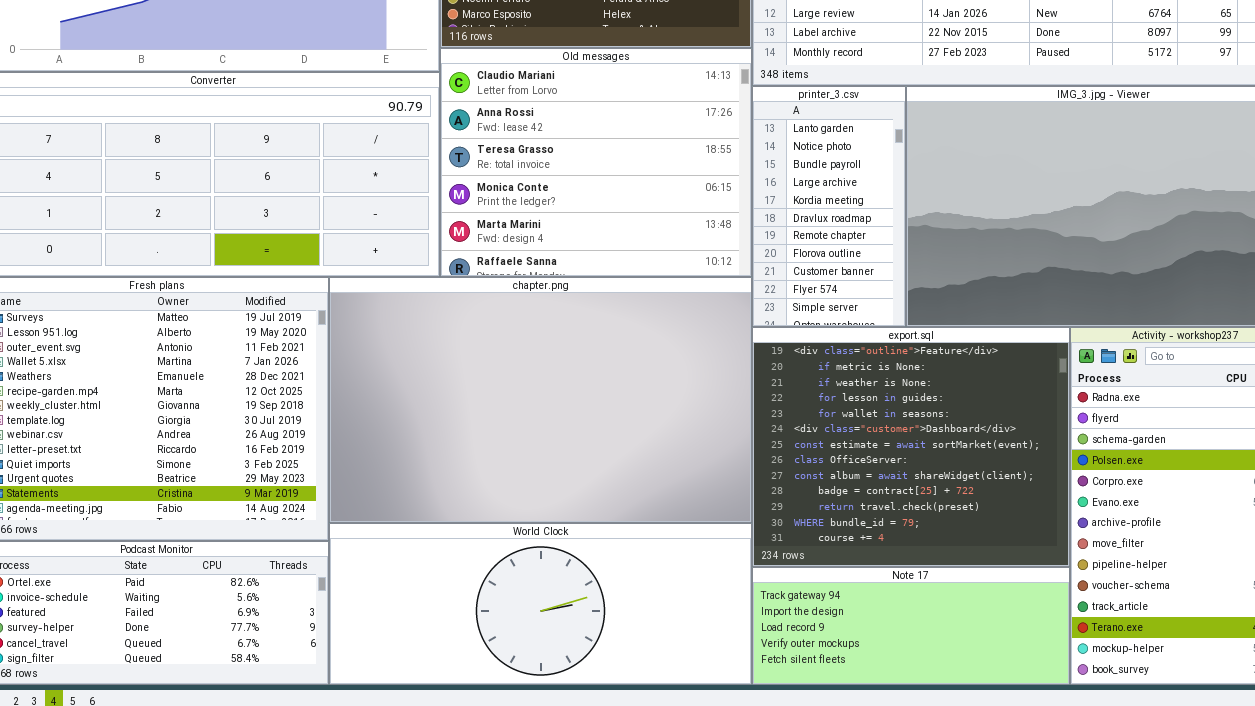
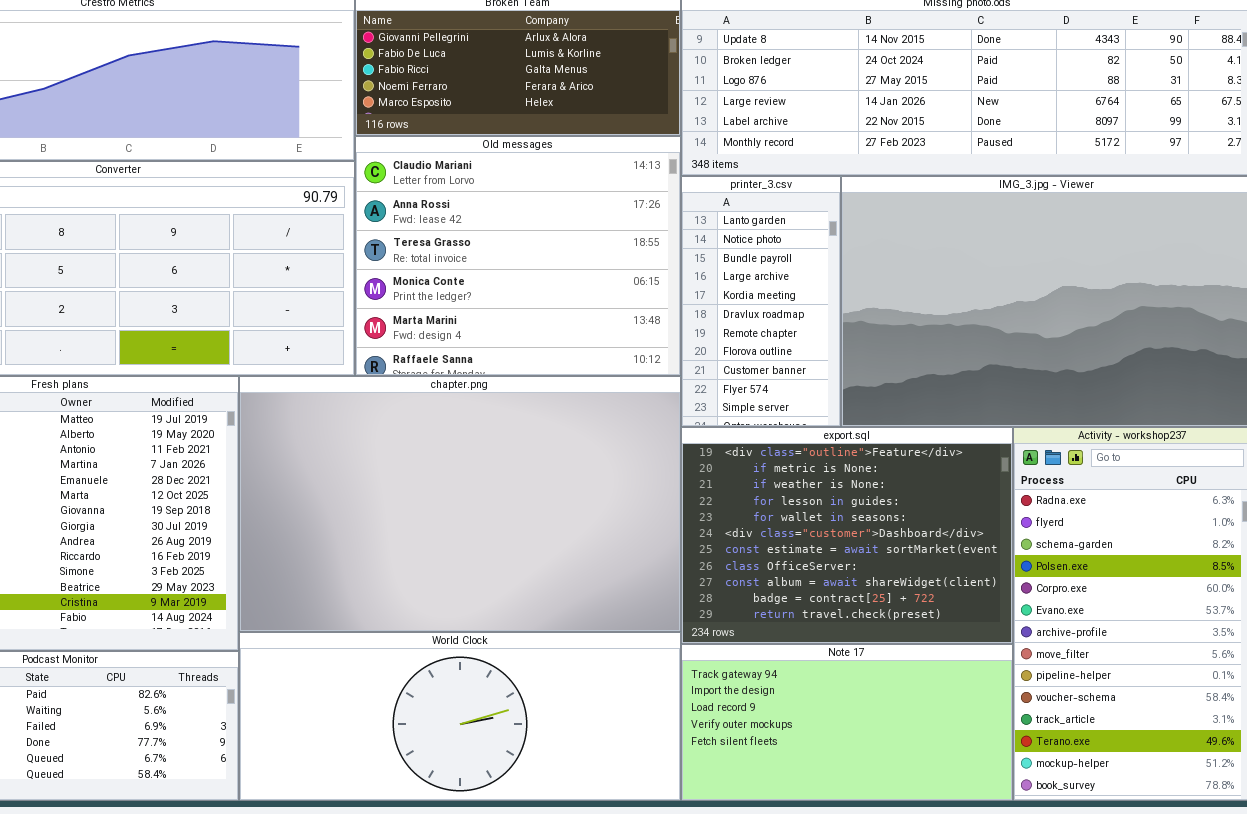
export.sql: [752,327,1070,567] -> [681,427,1013,644], resized
Note 17: [752,567,1070,685] -> [681,644,1013,801], resized

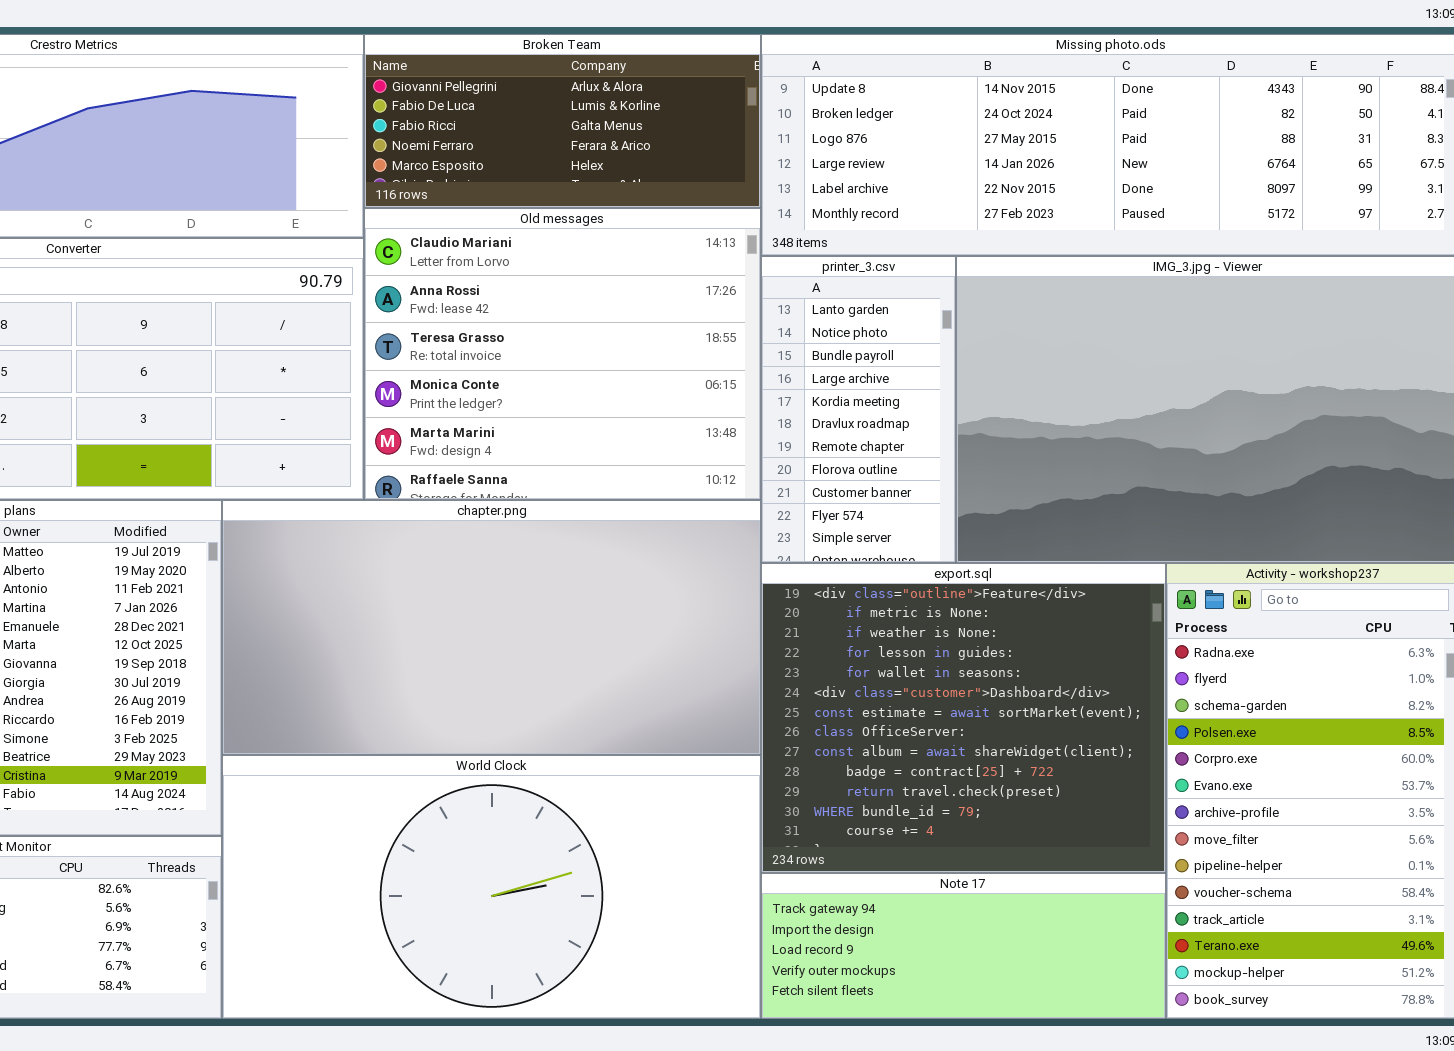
chapter.png: [239,376,681,632] -> [222,500,761,755], resized
export.sql: [681,427,1013,644] -> [761,563,1166,873], resized
World Clock: [239,632,681,801] -> [222,755,761,1019], resized
Note 17: [681,644,1013,801] -> [761,873,1166,1019], resized

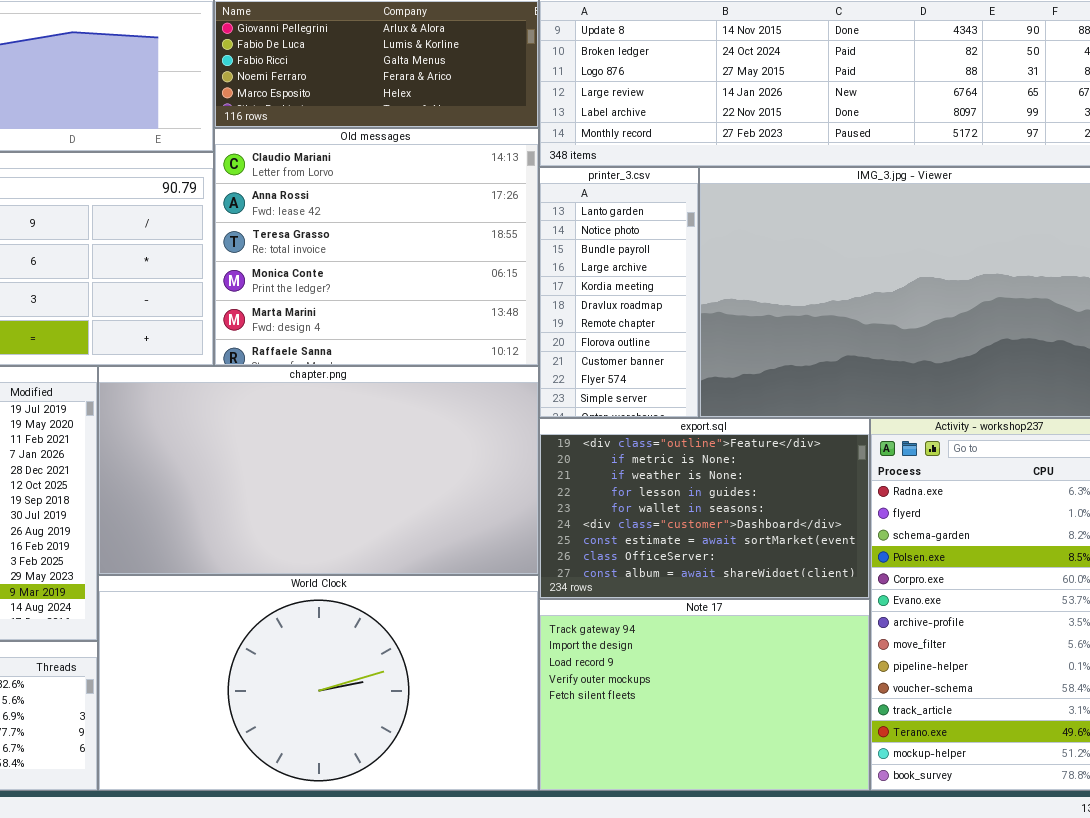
export.sql: [761,563,1166,873] -> [539,418,870,599], resized
Note 17: [761,873,1166,1019] -> [539,599,870,791], resized

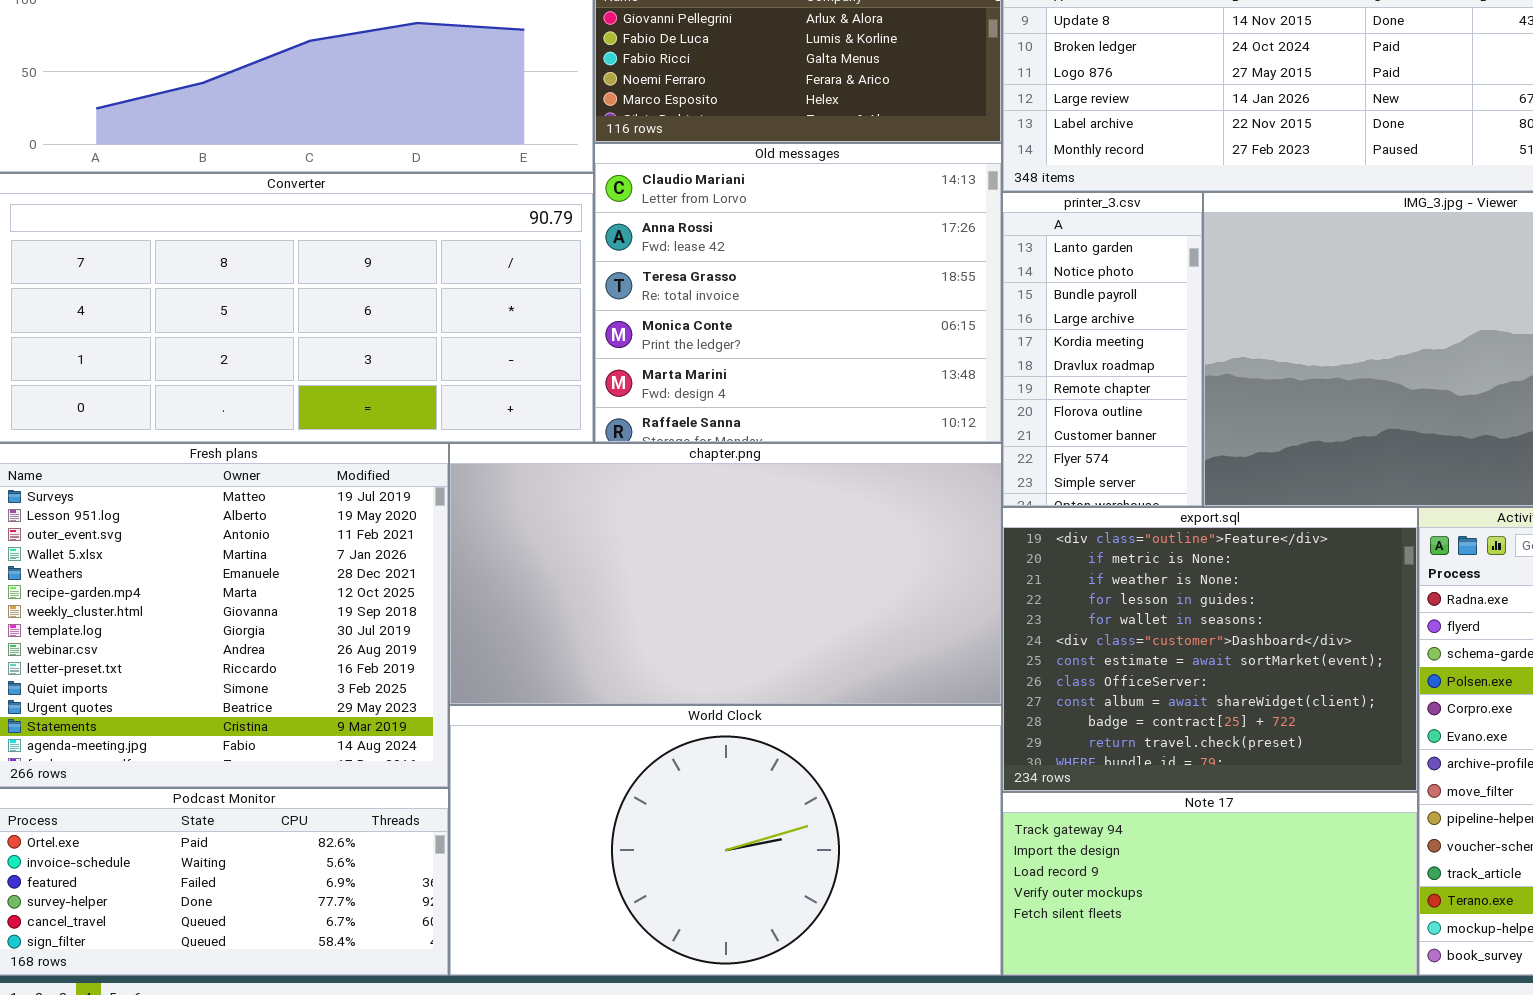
export.sql: [539,418,870,599] -> [1002,507,1418,792], resized
Note 17: [539,599,870,791] -> [1002,792,1418,976], resized

